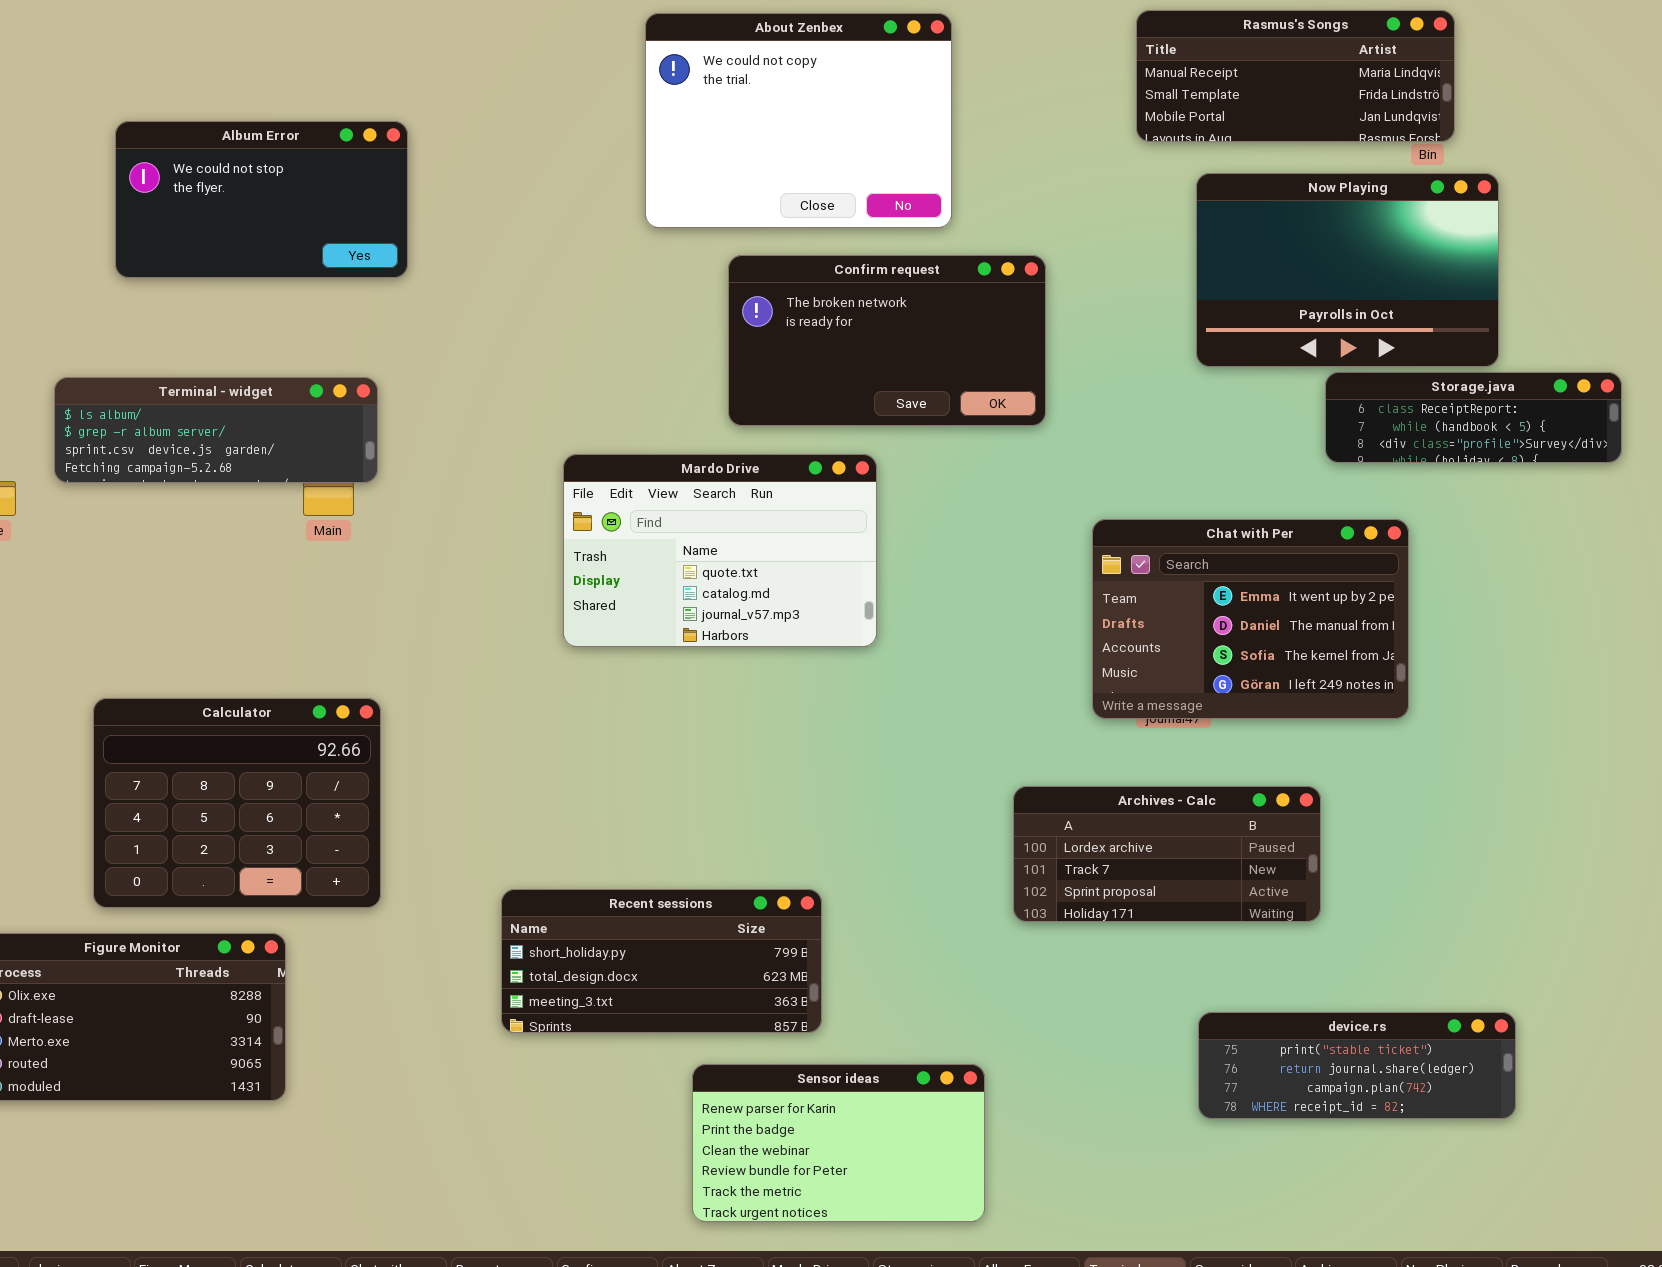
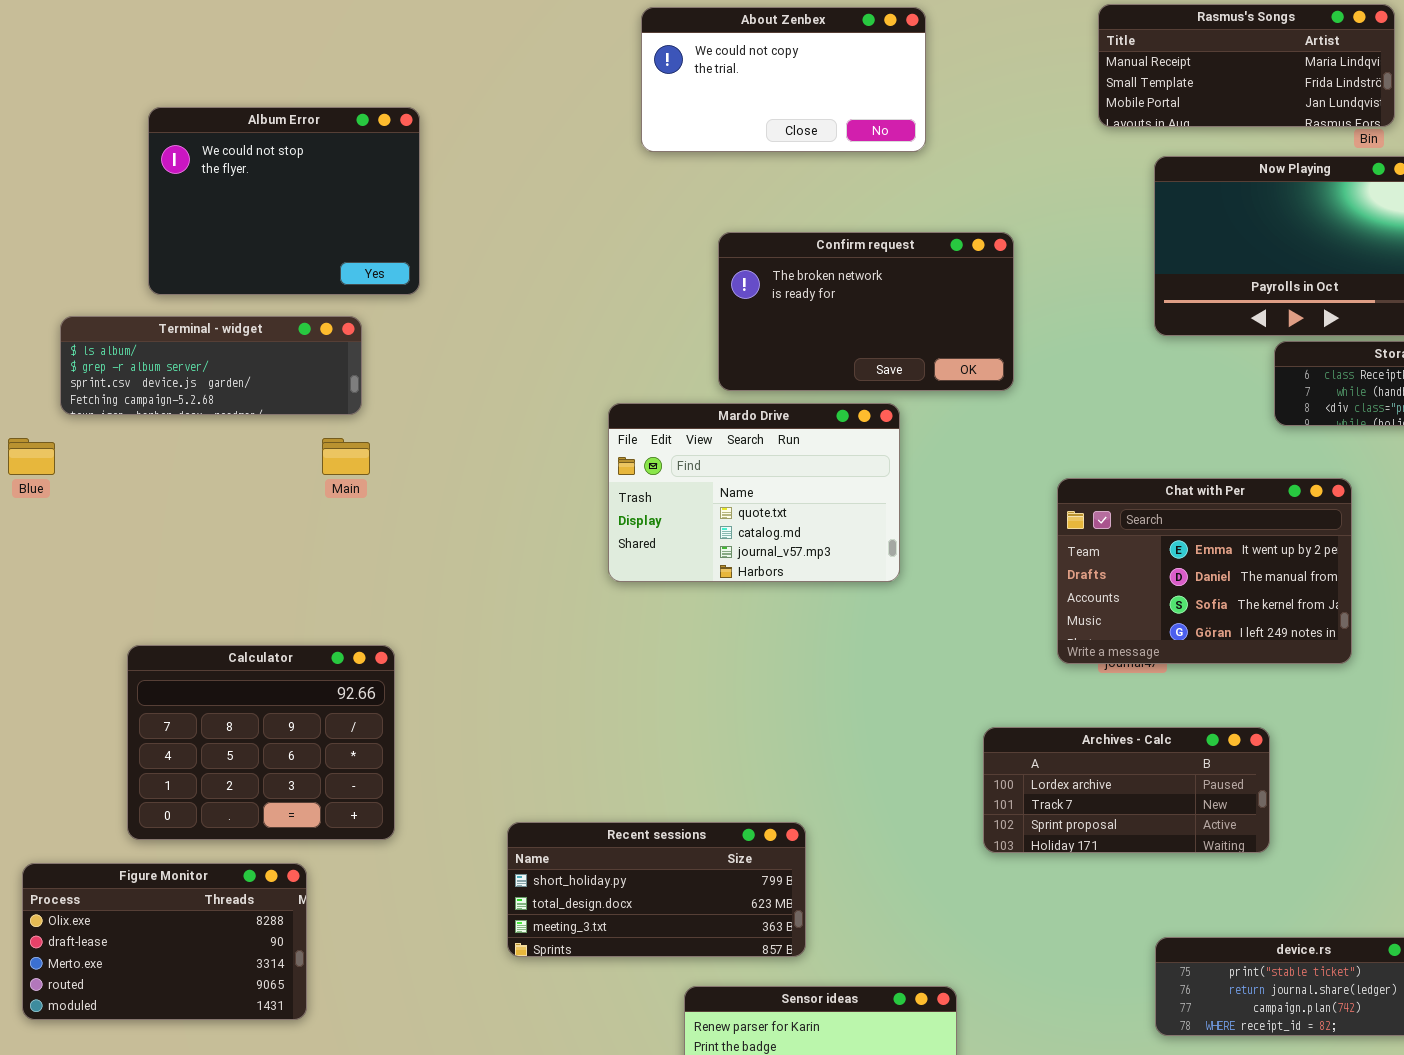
About Zenbex: [645,13,952,228] -> [641,7,926,152], resized
Album Error: [115,121,408,278] -> [148,107,420,295], resized
Terminal - widget: [54,377,378,483] -> [60,316,362,415], moved
Mardo Drive: [563,454,877,647] -> [608,403,900,582], moved

